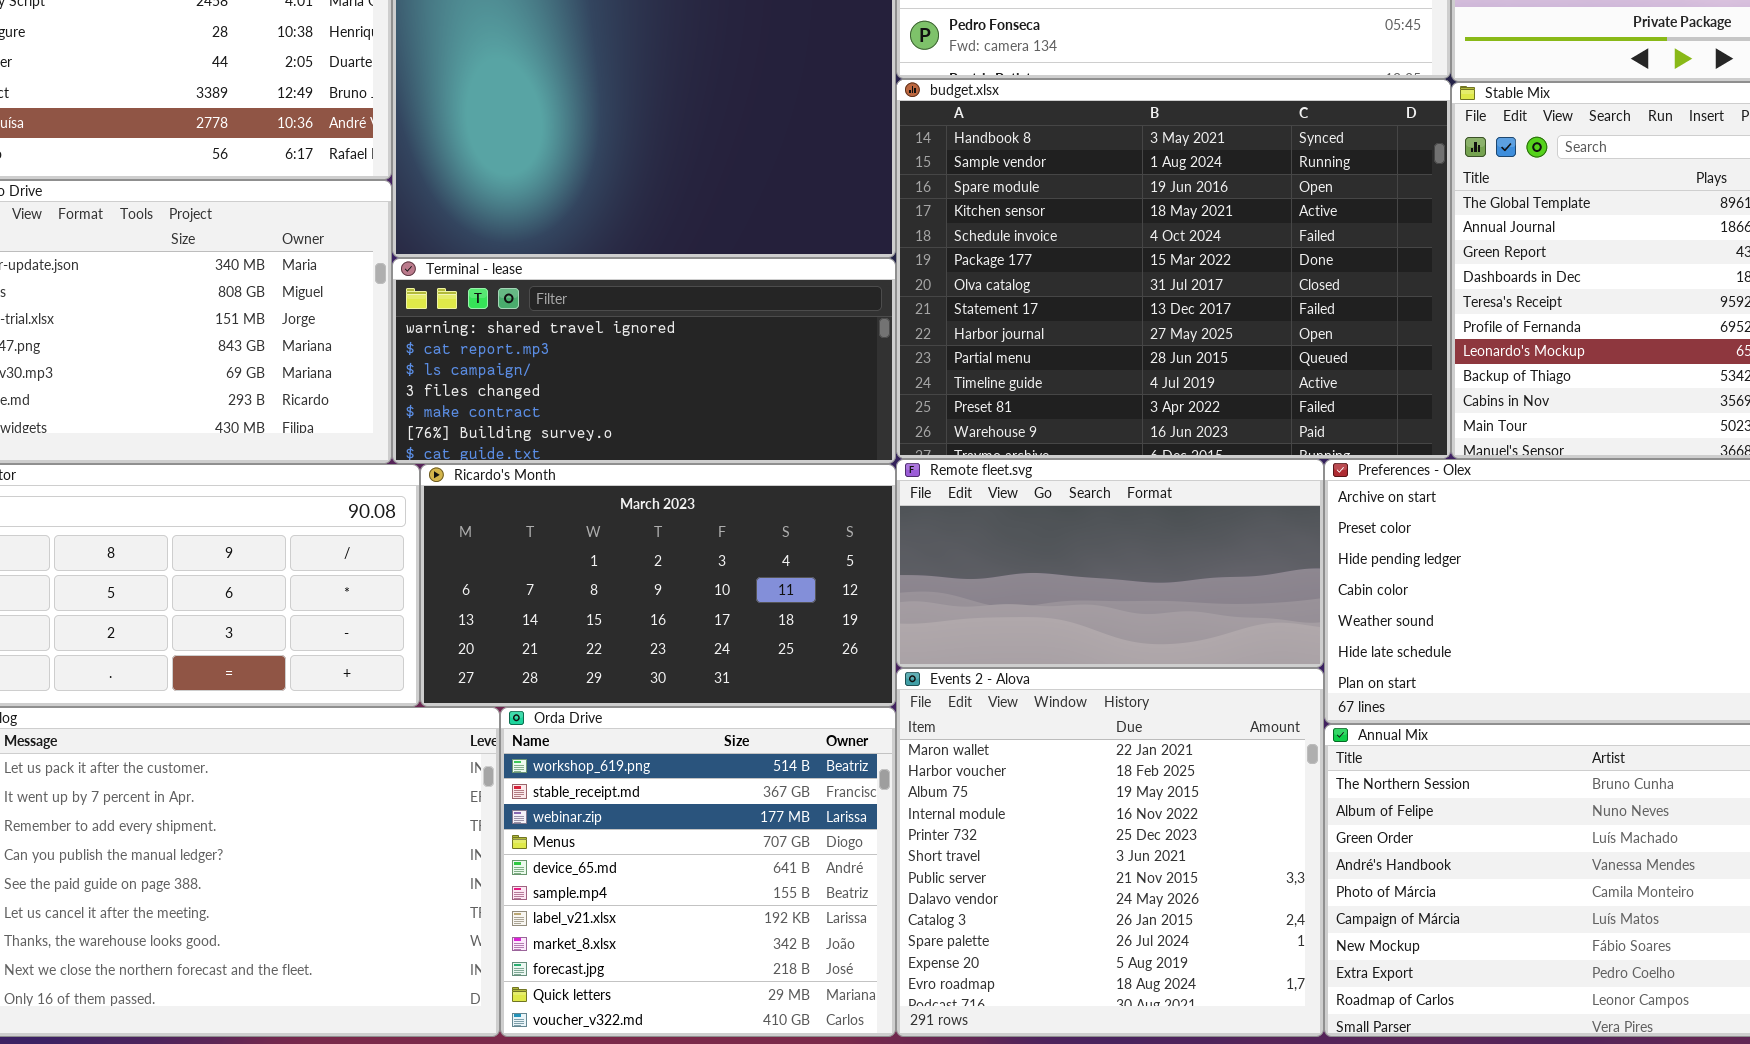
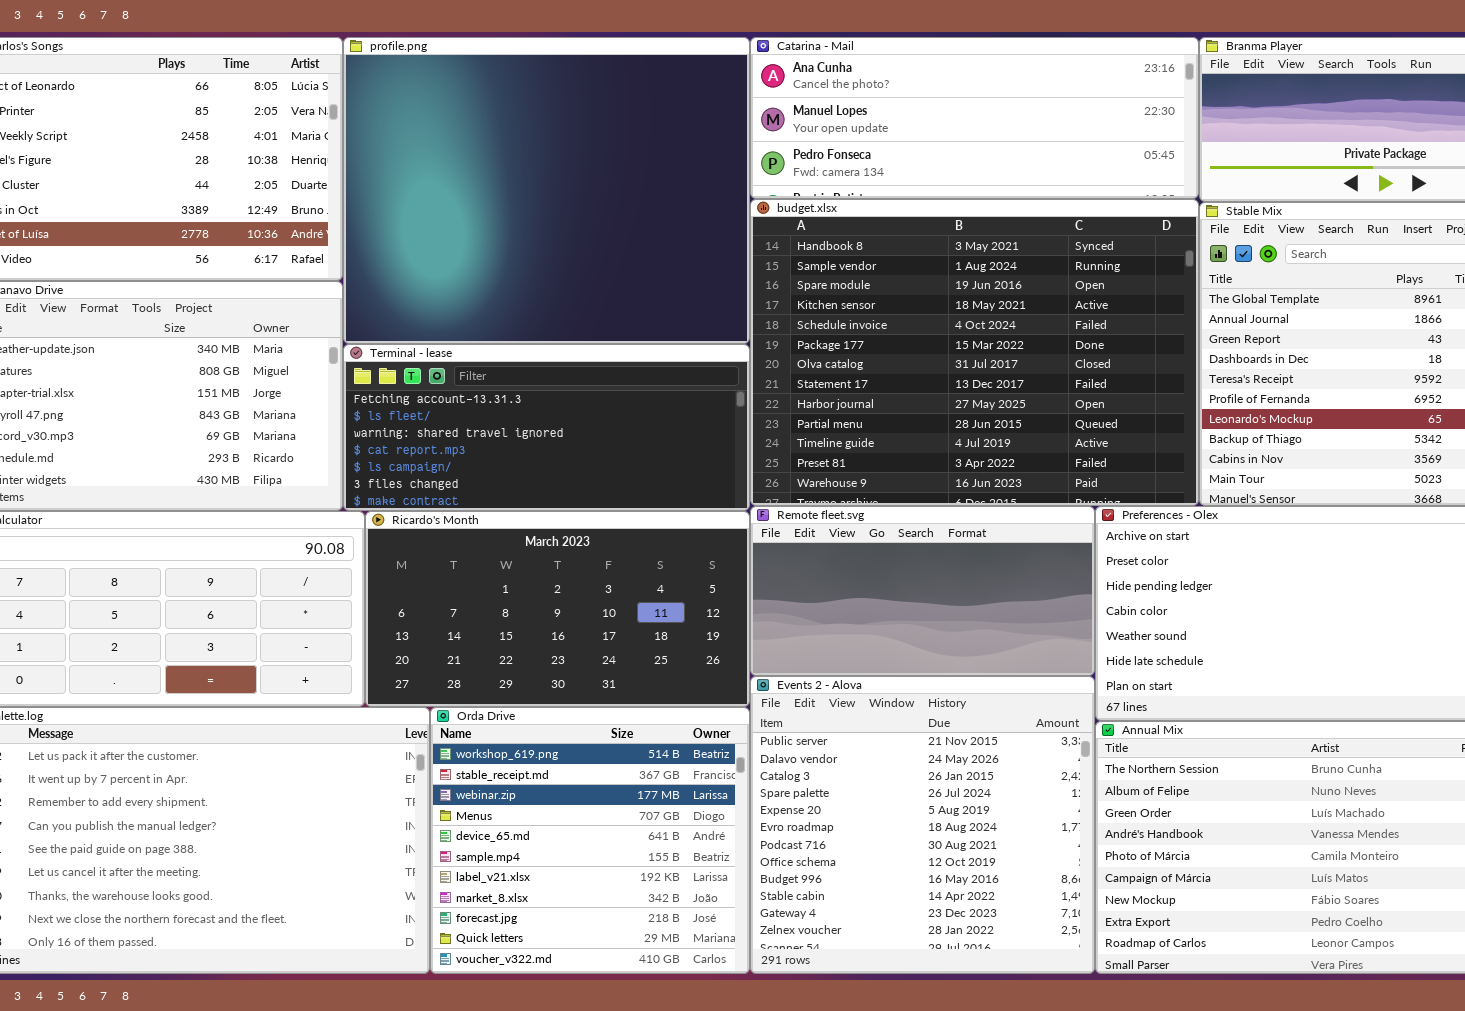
Terminal - lease: [392,258,896,464] -> [343,344,750,511], scrolled up 2 rows
Events 2 - Alova: [896,668,1324,1037] -> [750,676,1095,974], scrolled down 6 rows

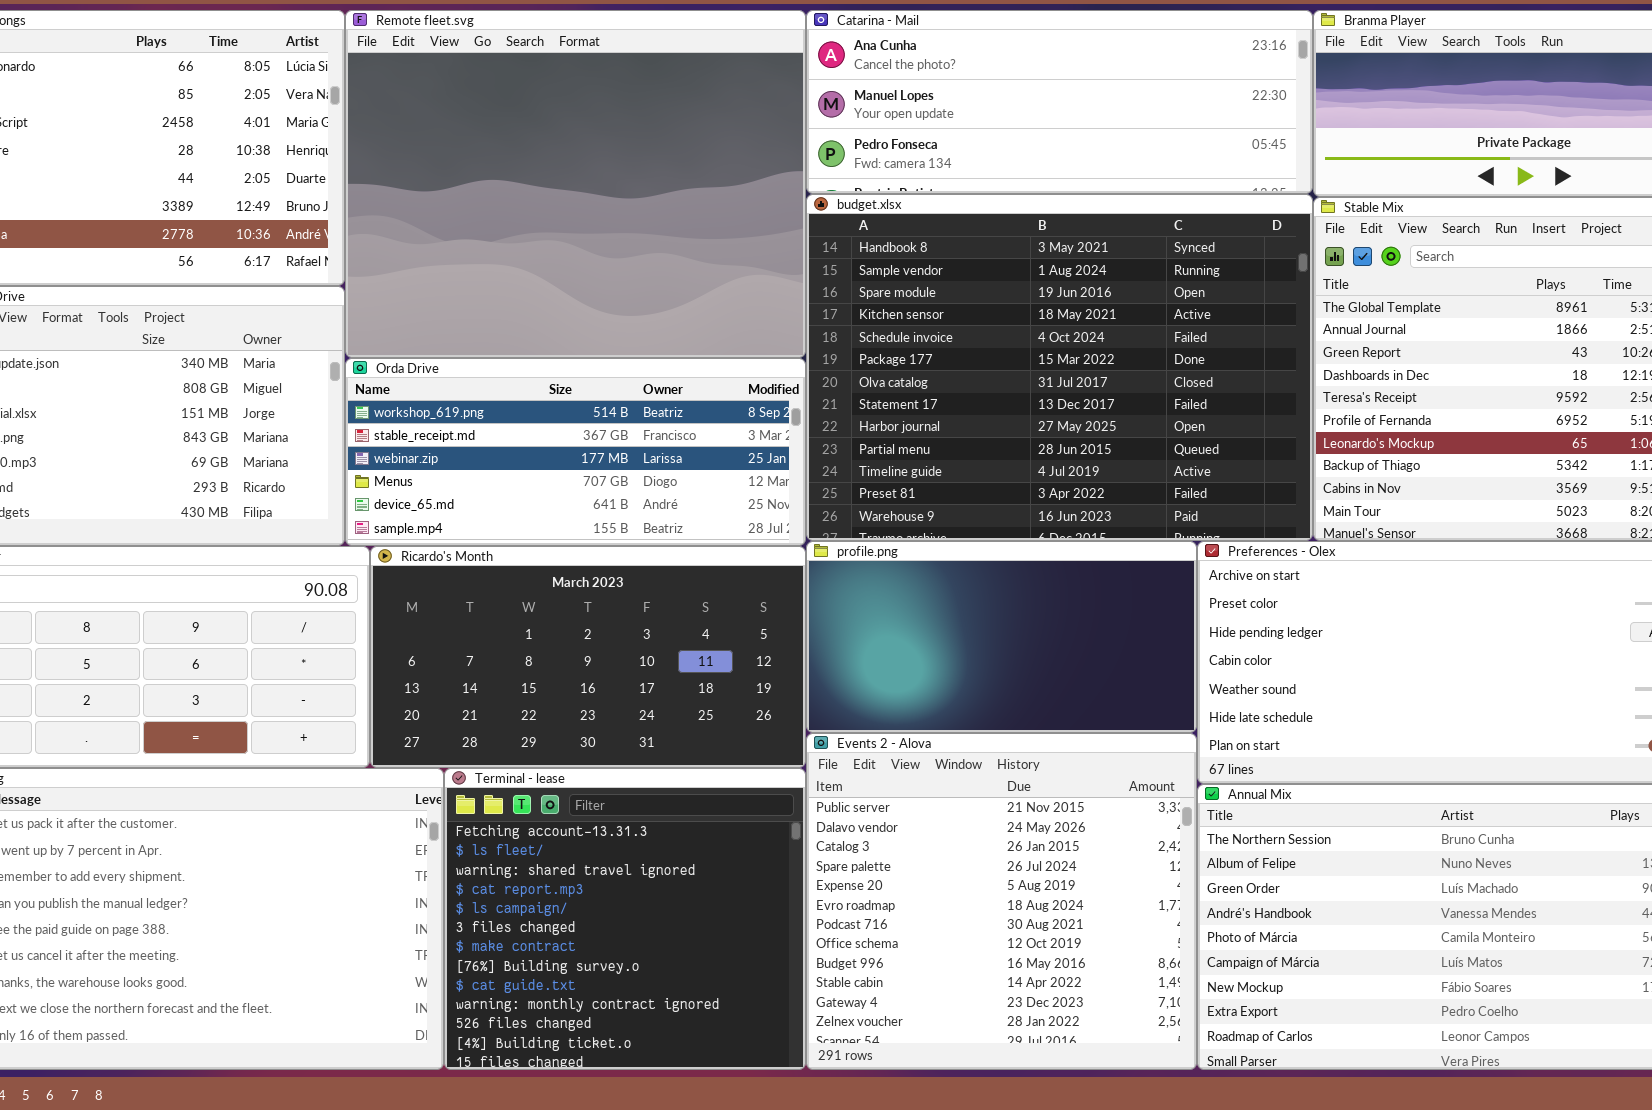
profile.png: [343,37,750,344] -> [806,541,1197,733], moved, resized
Terminal - lease: [343,344,750,511] -> [444,768,806,1070], moved, resized
Remote fleet.svg: [750,506,1095,676] -> [345,10,806,358], moved, resized
Orda Drive: [430,707,750,974] -> [345,358,806,546], moved, resized

